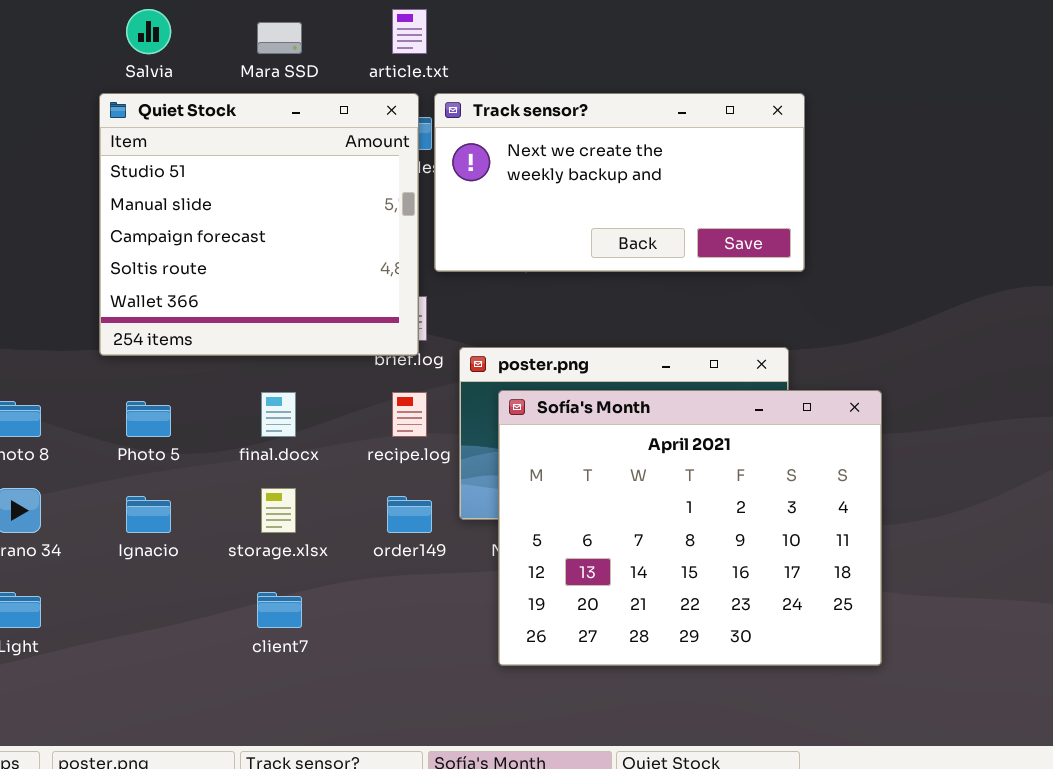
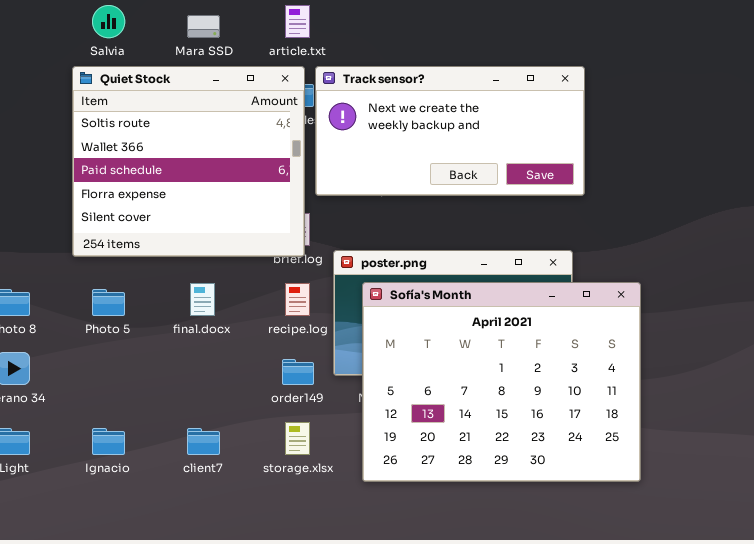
Quiet Stock: [99,93,419,356] -> [72,66,305,257], scrolled down 3 rows
storage.xlsx: [261,488,296,533] -> [285,422,310,455], moved
Ignacio: [126,496,171,533] -> [92,428,125,455], moved

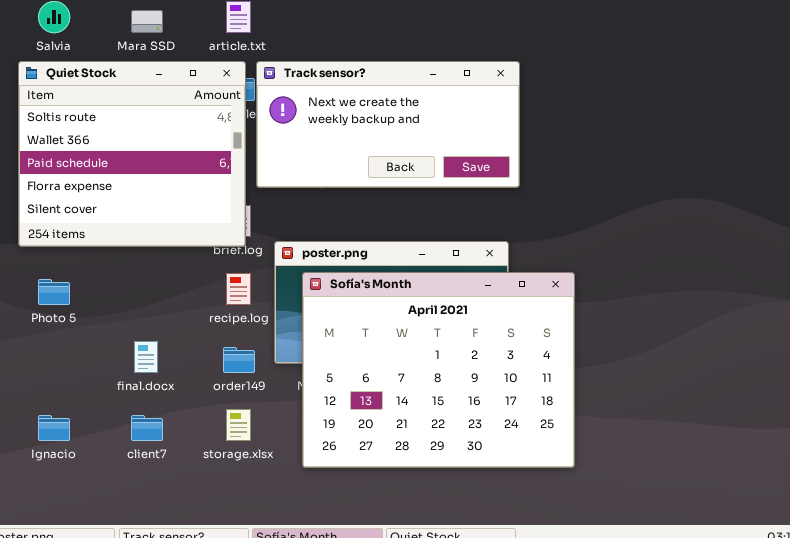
final.docx: [190,283,215,316] -> [134,341,158,373], moved

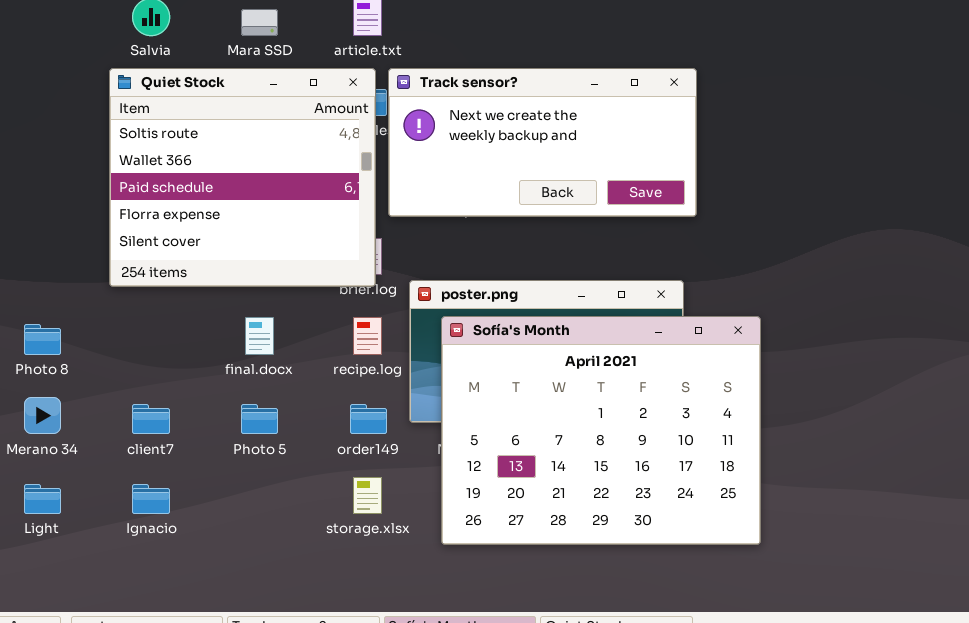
Photo 5: [38,279,70,305] -> [241,404,278,434], moved
final.docx: [134,341,158,373] -> [245,317,274,355], moved
client7: [131,415,163,441] -> [132,404,170,434], moved

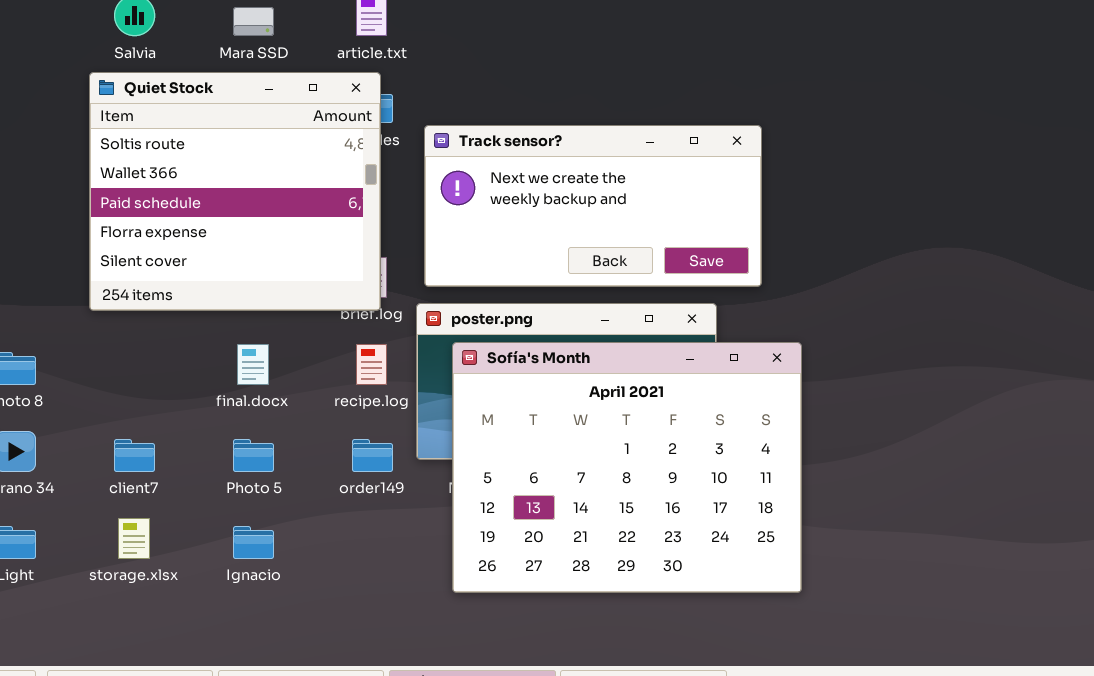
Track sensor?: [388,68,697,217] -> [424,125,762,287], moved
storage.xlsx: [353,477,382,514] -> [118,518,150,559], moved
Ignacio: [132,484,170,514] -> [233,526,274,559], moved

